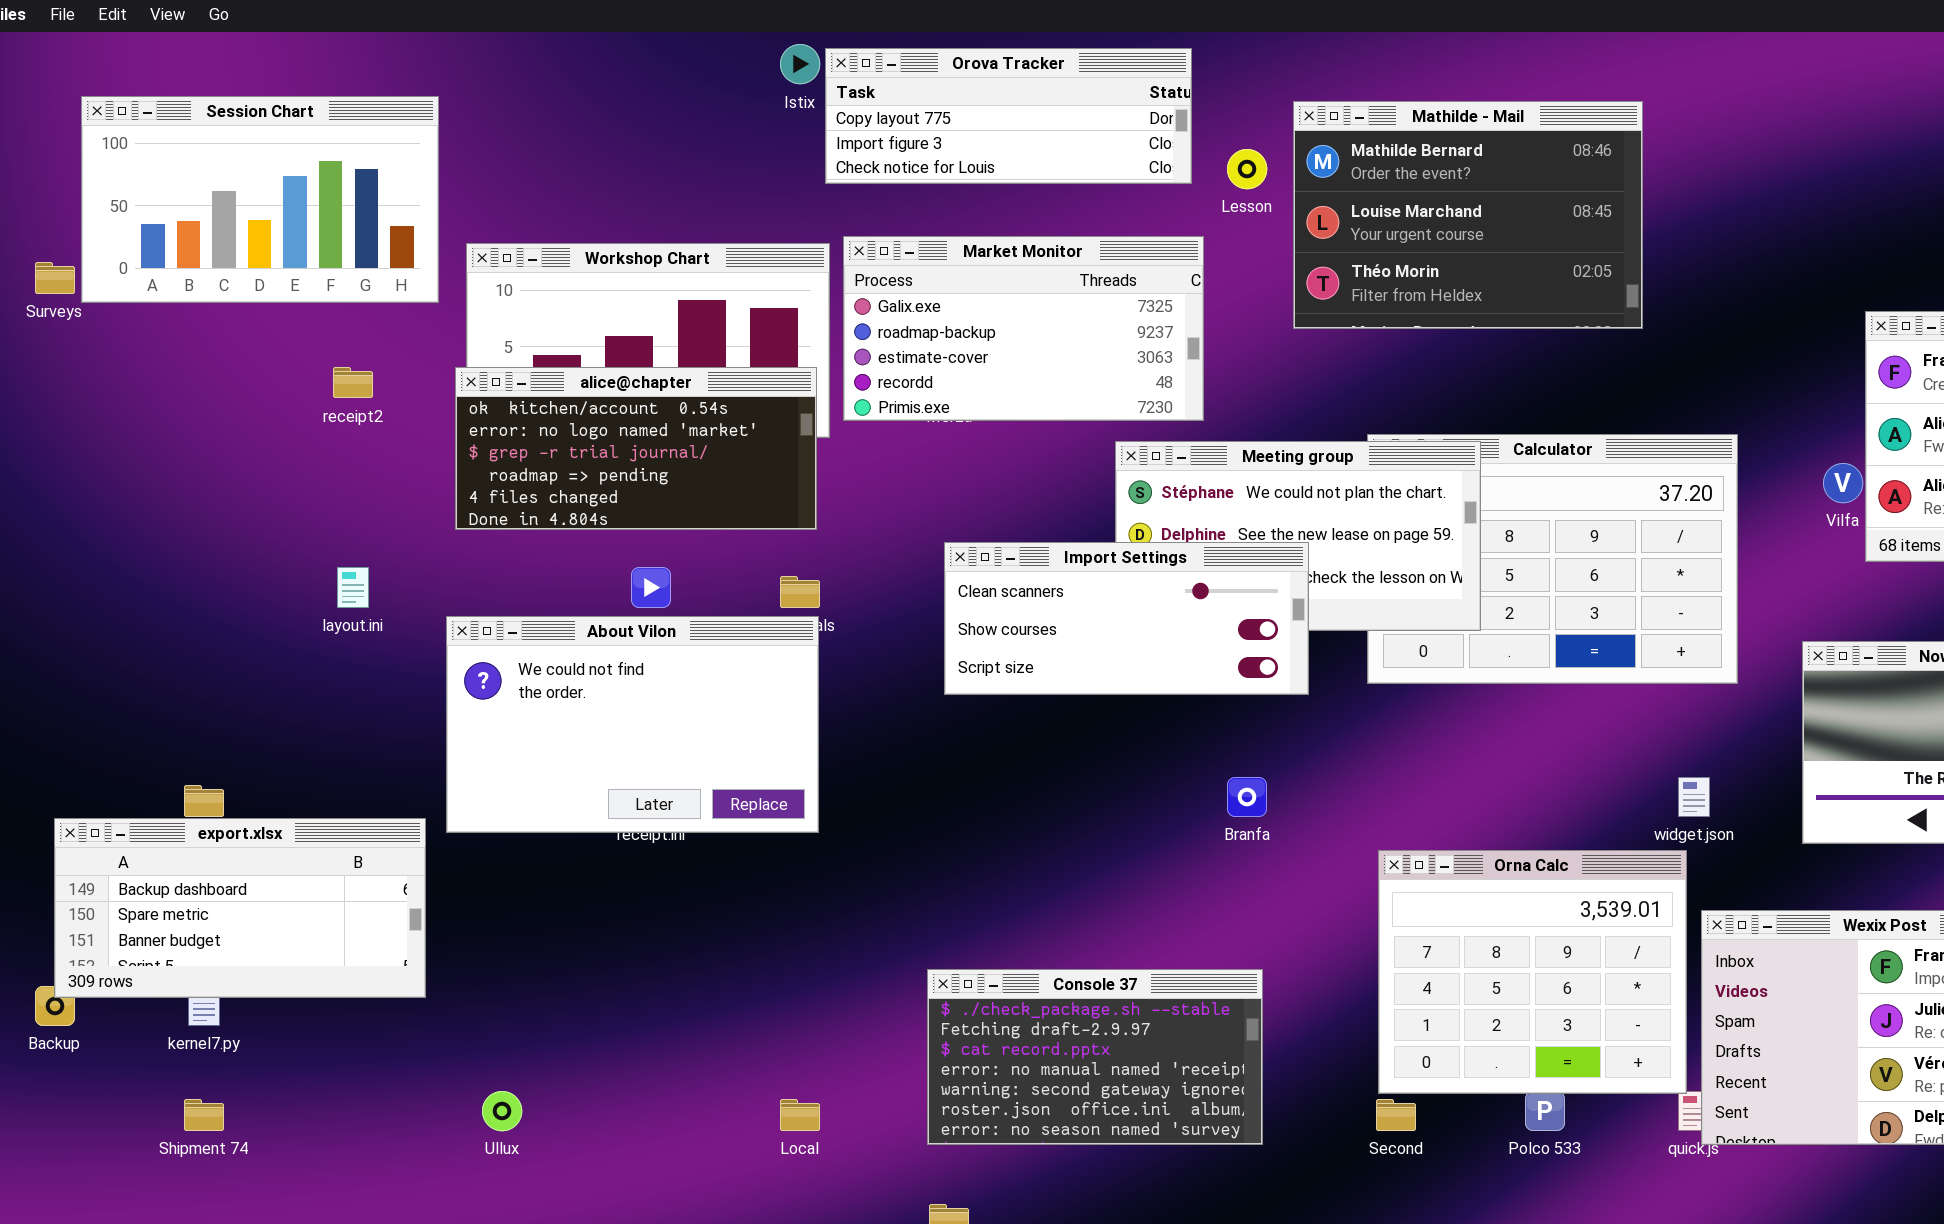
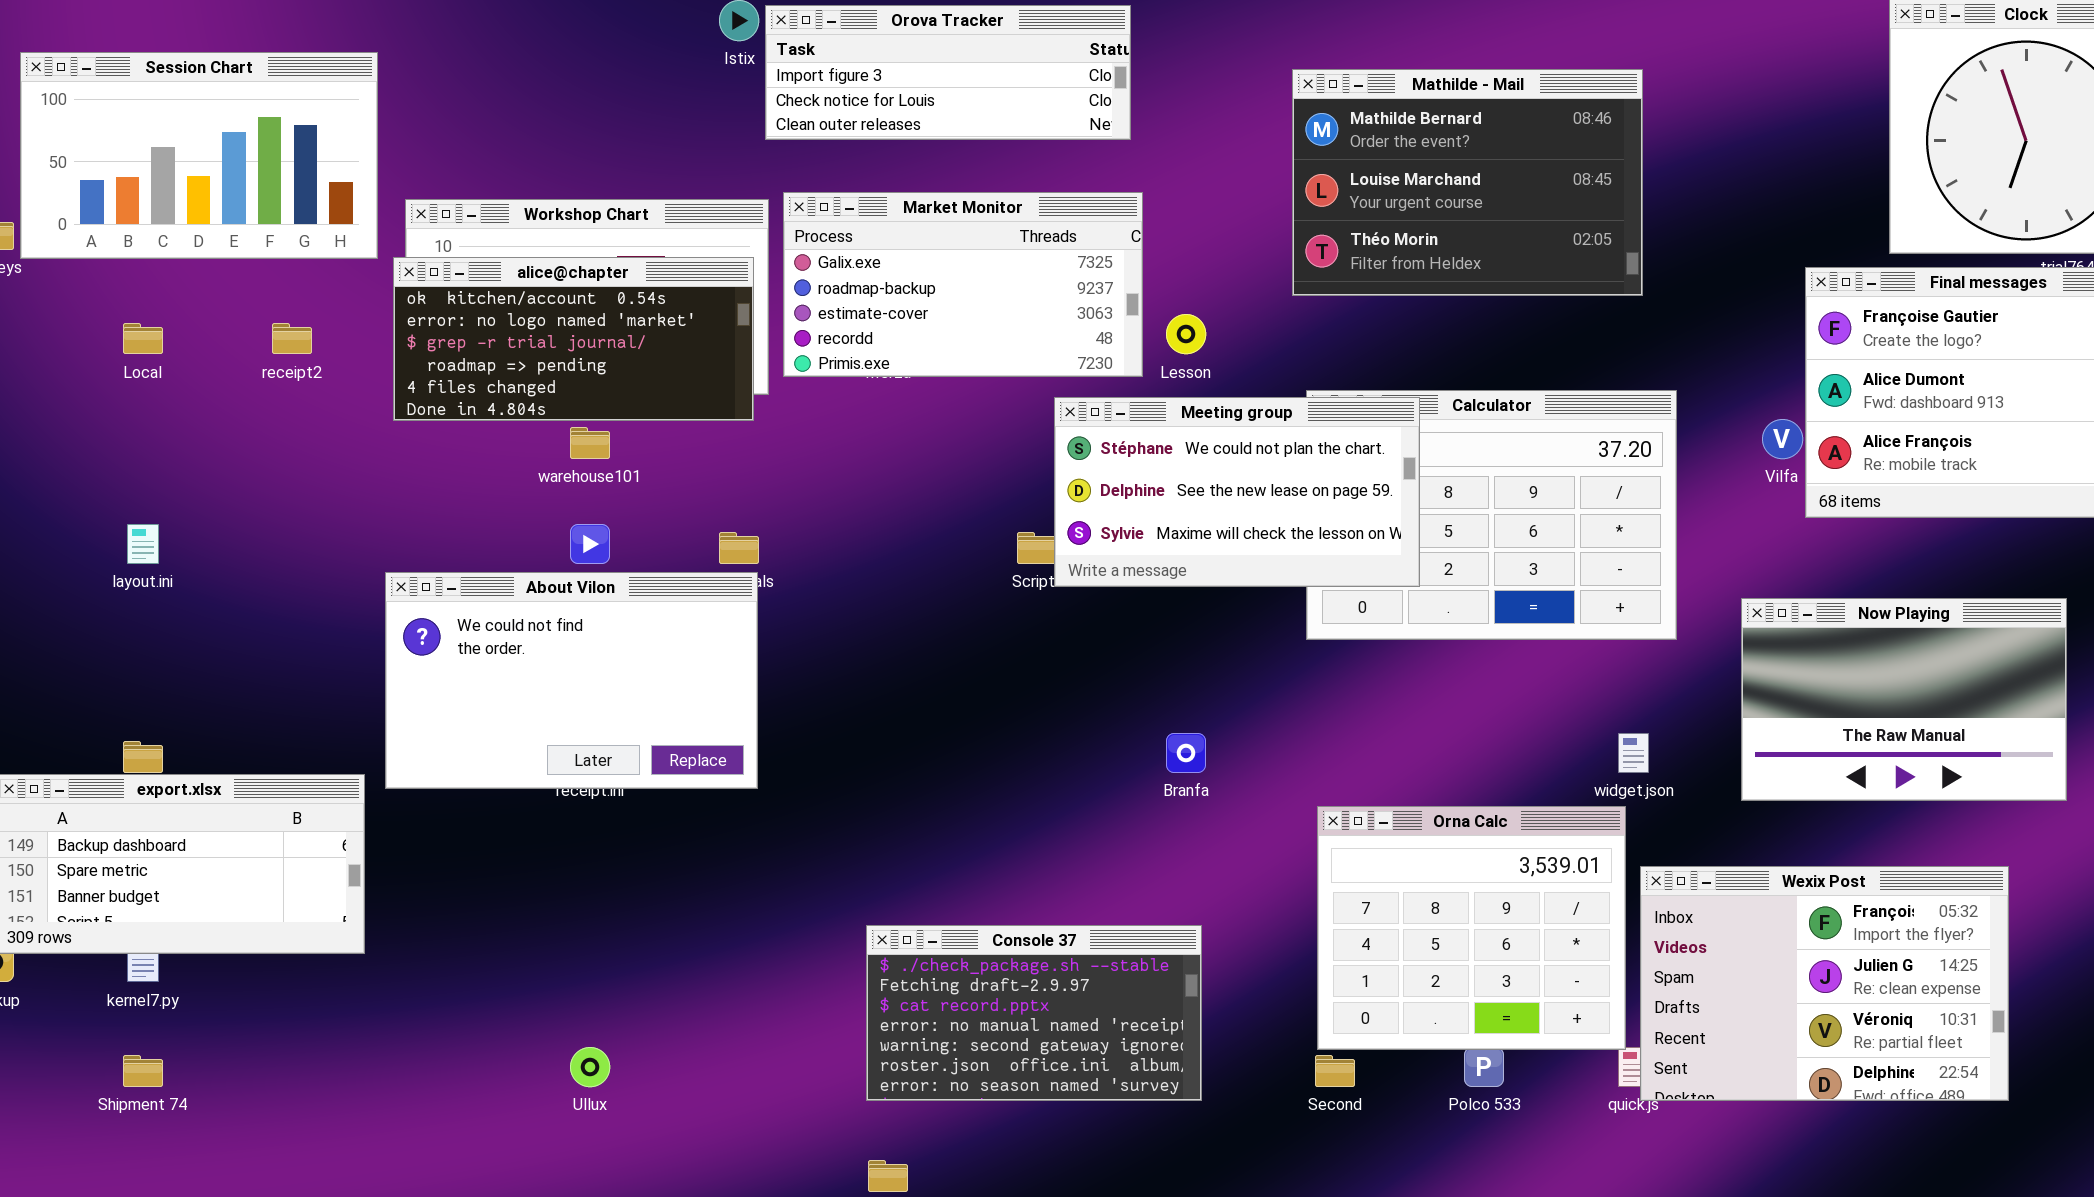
Orova Tracker: [825,48,1192,184] -> [765,5,1131,140], scrolled down 1 row
Mathilde - Mail: [1293,101,1643,329] -> [1292,69,1643,296], moved
Lesson: [1227,149,1267,189] -> [1166,314,1206,354], moved
alice@chapter: [455,367,817,530] -> [393,257,754,421], moved
Import Settings: [944,542,1309,695] -> none, closed
layout.ini: [337,567,369,608] -> [127,524,159,564], moved
Ullux: [482,1091,522,1131] -> [570,1047,610,1087], moved
Local: [780,1099,820,1131] -> [123,323,163,354], moved

